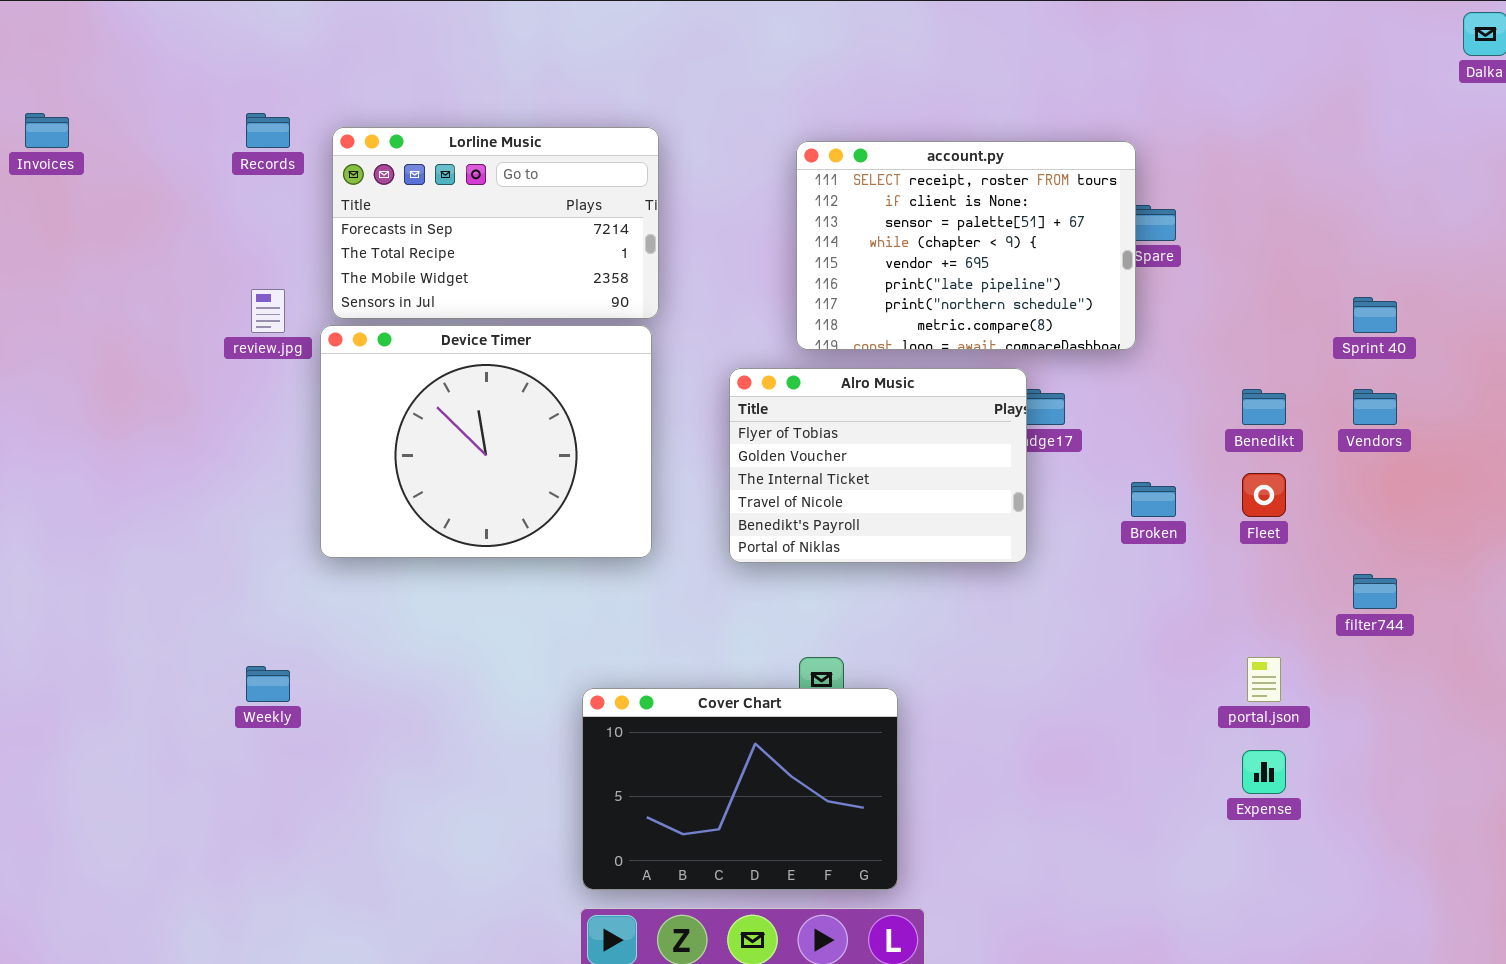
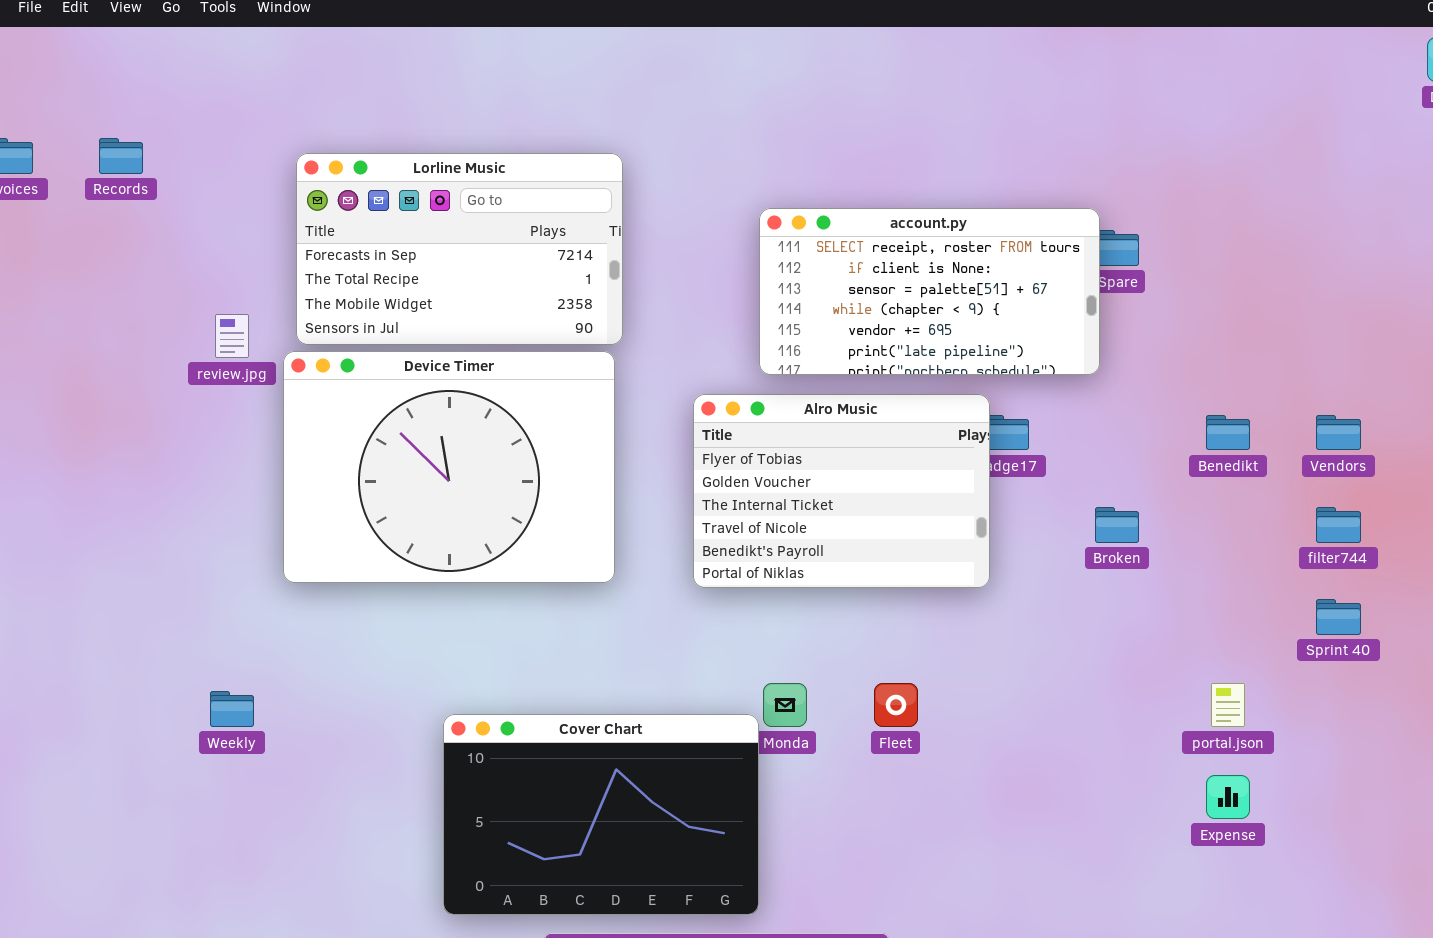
Records: [246,113,290,148] -> [99,138,143,174], moved
account.py: [796,141,1136,350] -> [759,208,1100,375], resized
Sprint 40: [1353,297,1397,333] -> [1316,599,1361,635], moved
Fleet: [1242,473,1286,517] -> [874,683,918,727], moved
filter744: [1353,574,1397,609] -> [1316,507,1361,543], moved
Cover Chart: [582,688,898,890] -> [443,714,759,915], moved

